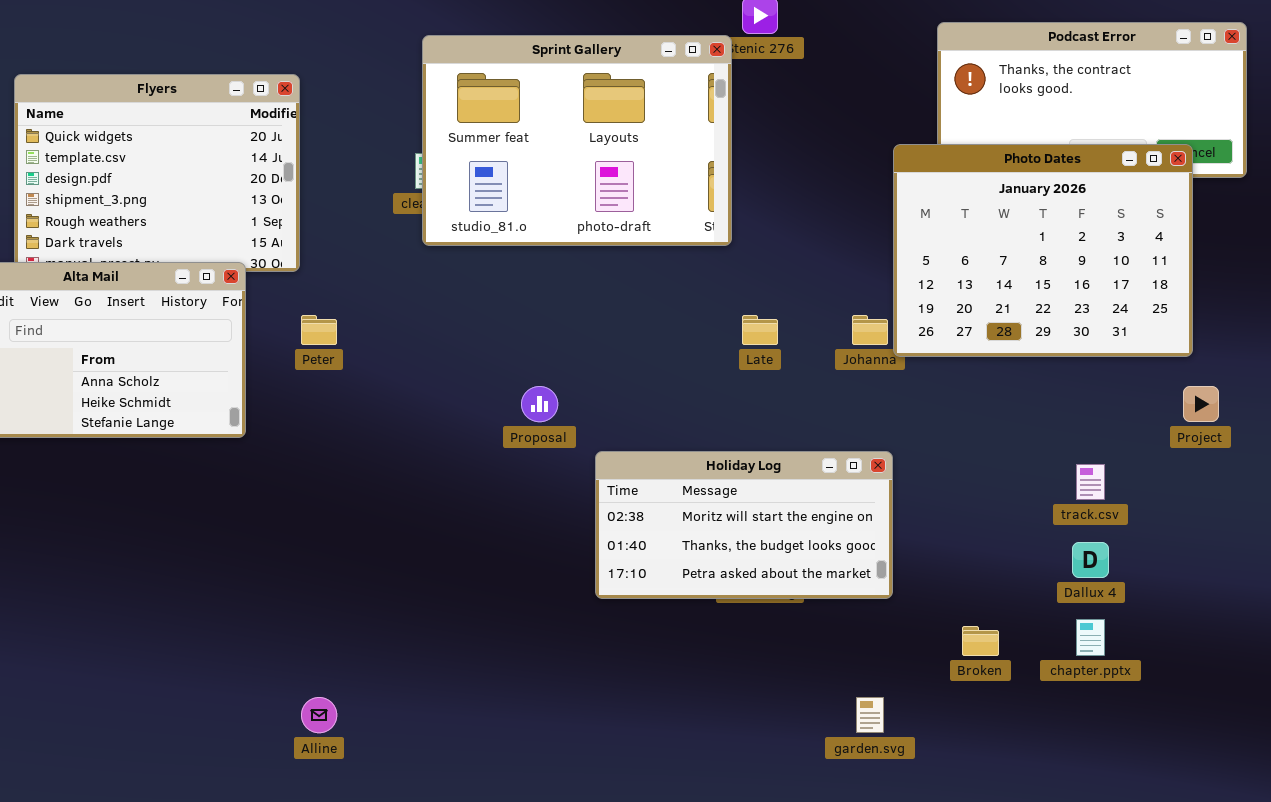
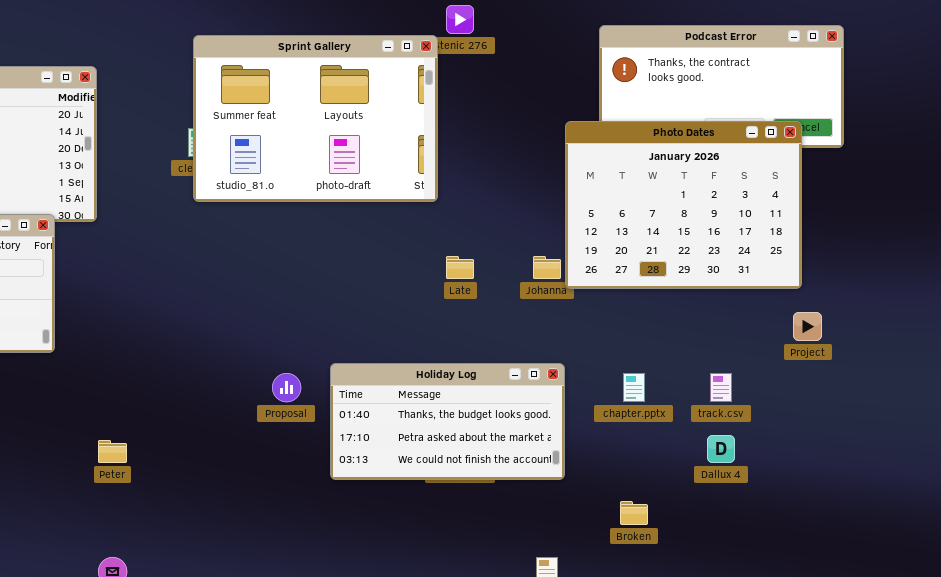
Peter: [301,315,337,345] -> [98,440,127,463], moved
Proposal: [521,386,558,422] -> [272,373,301,402], moved
Holiday Log: [595,451,893,599] -> [330,363,565,480], scrolled down 1 row
chapter.pptx: [1076,619,1105,656] -> [623,373,645,402], moved

